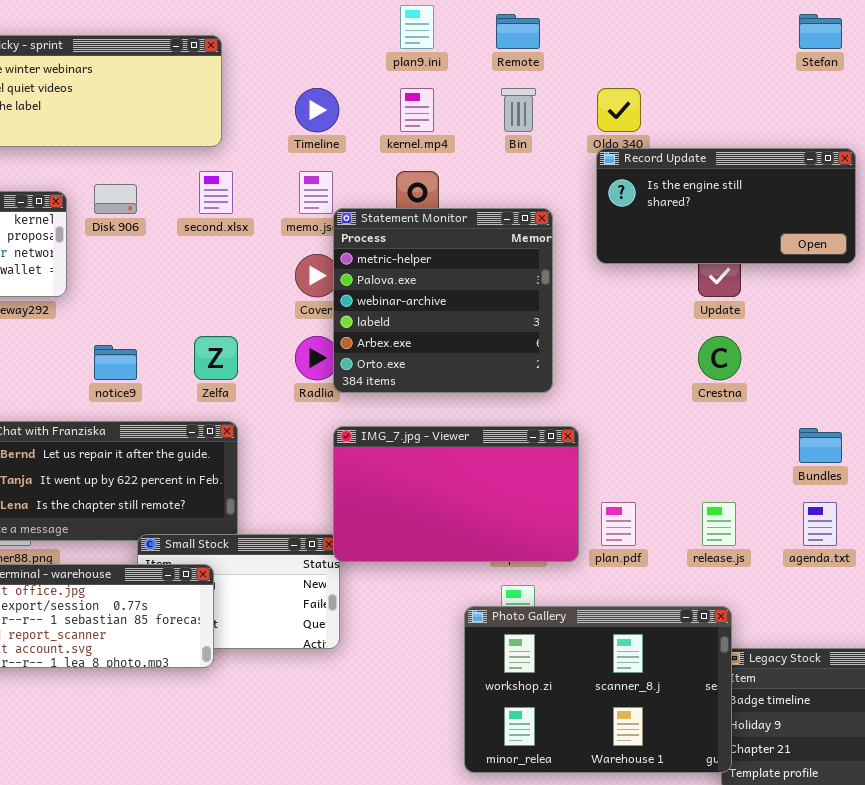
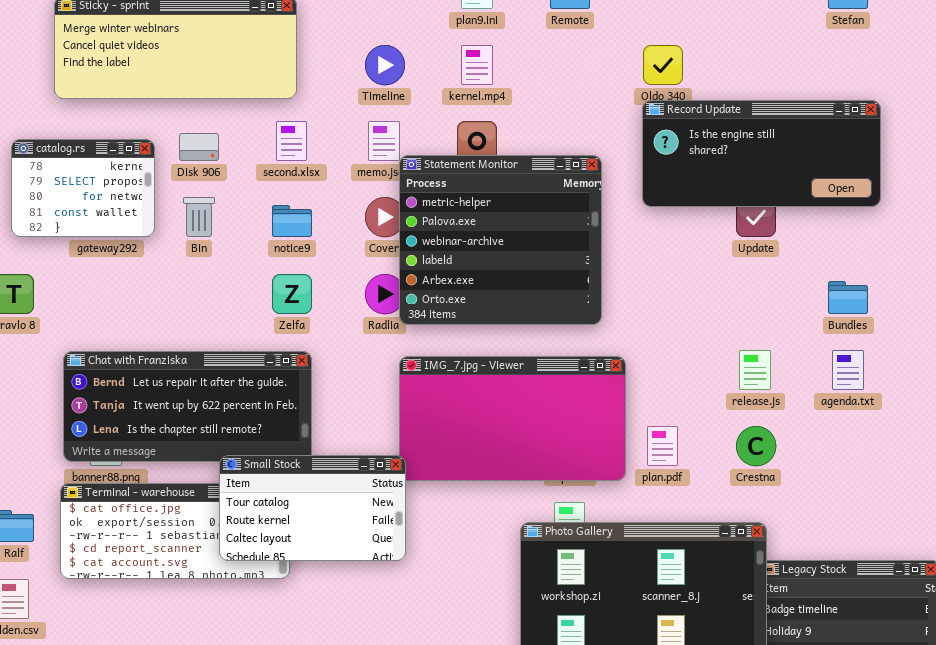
Bin: [501,88,536,132] -> [183,197,215,237], moved
Crestna: [698,336,741,380] -> [736,426,776,466], moved
notice9: [94,345,137,380] -> [272,205,312,237], moved
Bundles: [799,428,842,463] -> [828,281,868,314], moved
release.js: [702,502,736,546] -> [739,350,771,390], moved
agenda.txt: [803,502,837,546] -> [832,350,864,390], moved
Small Stock: [137,534,340,649] -> [219,455,406,561], raised

